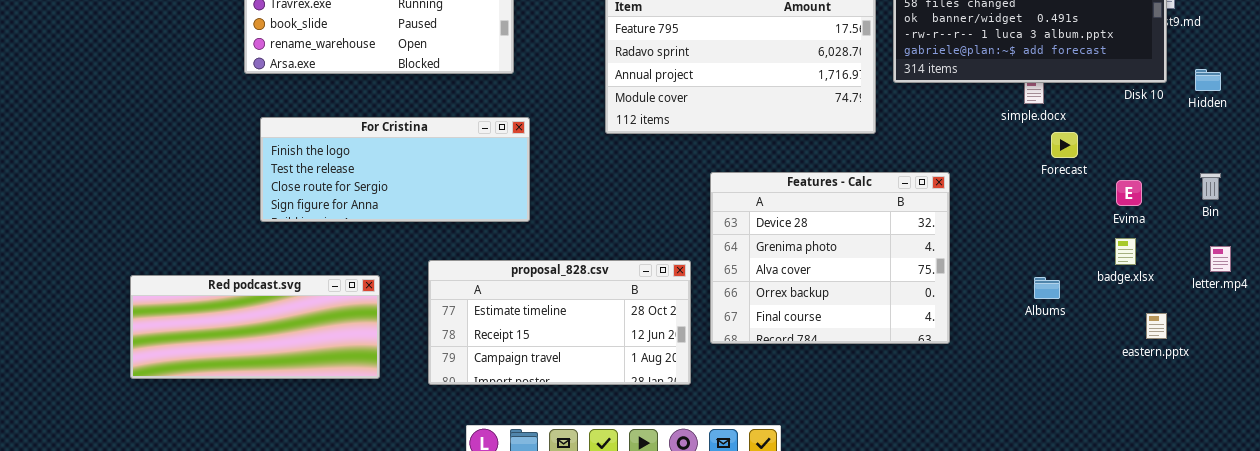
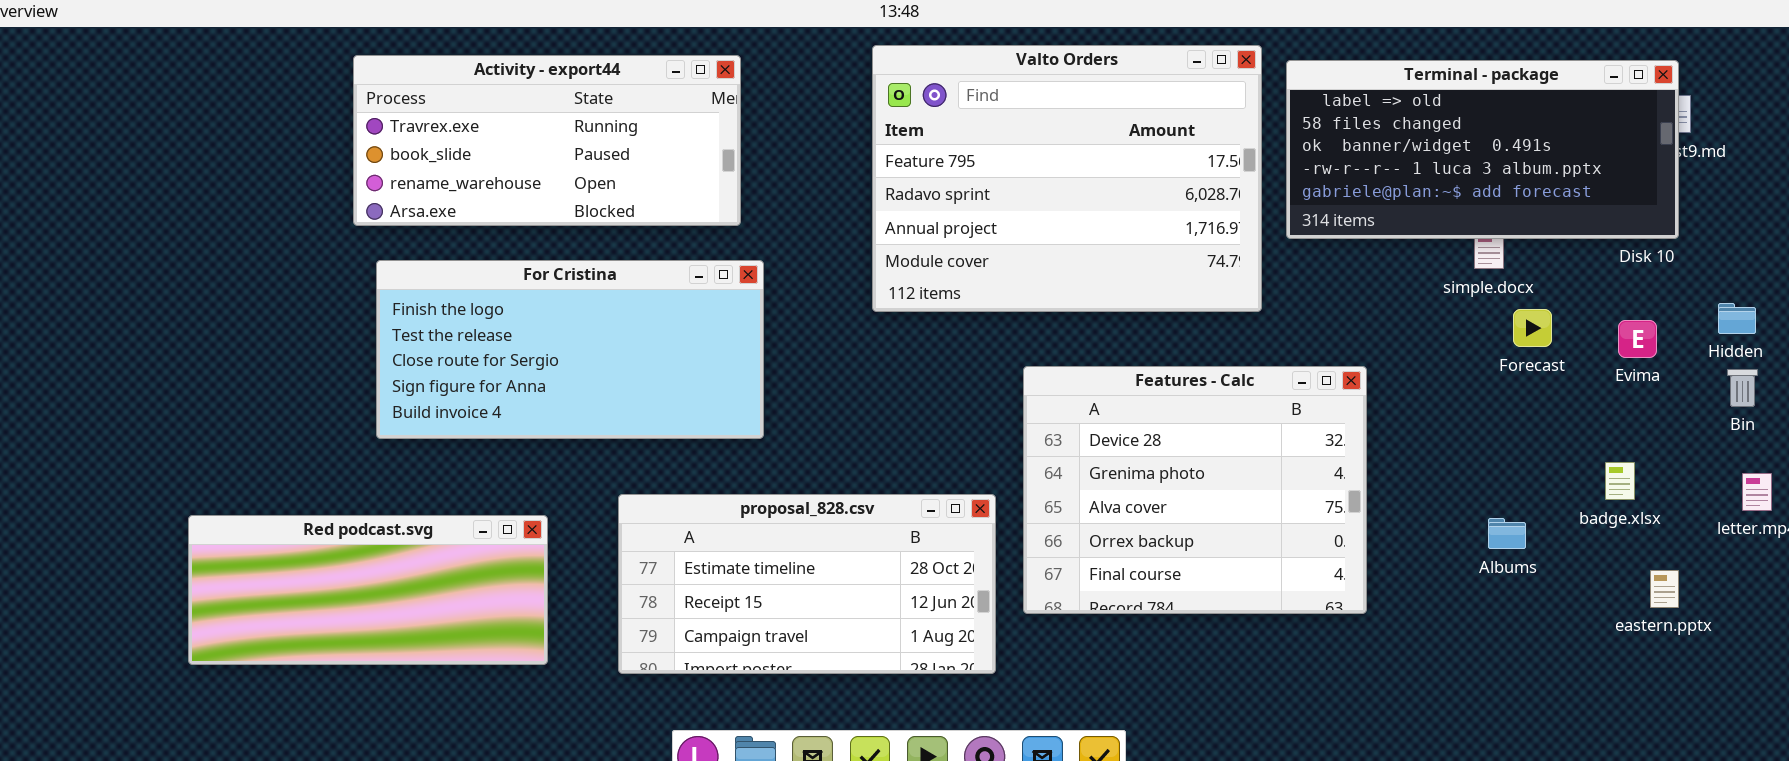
Hidden: [1195,69,1221,91] -> [1718,303,1756,334], moved
For Cristina: [260,117,530,222] -> [376,260,764,439], resized
Evima: [1116,180,1142,206] -> [1618,320,1657,358], moved

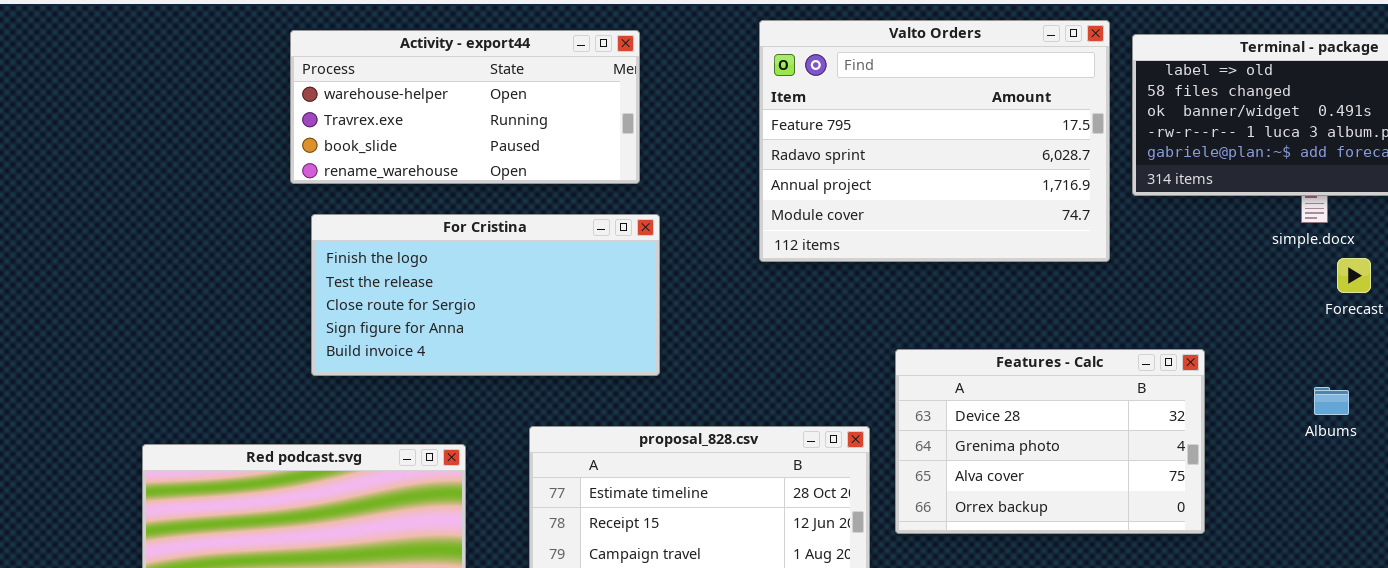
Activity - export44: [353,55,741,226] -> [290,30,640,184], scrolled up 1 row
Features - Calc: [1023,366,1367,614] -> [895,349,1205,534], resized
Albums: [1488,518,1526,549] -> [1314,387,1349,415], moved

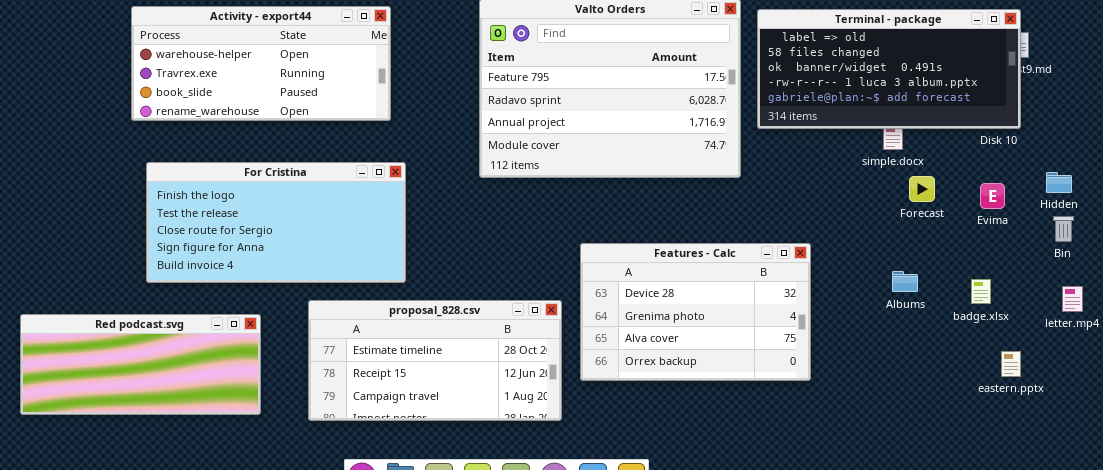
For Cristina: [311,214,660,376] -> [146,162,406,283], moved

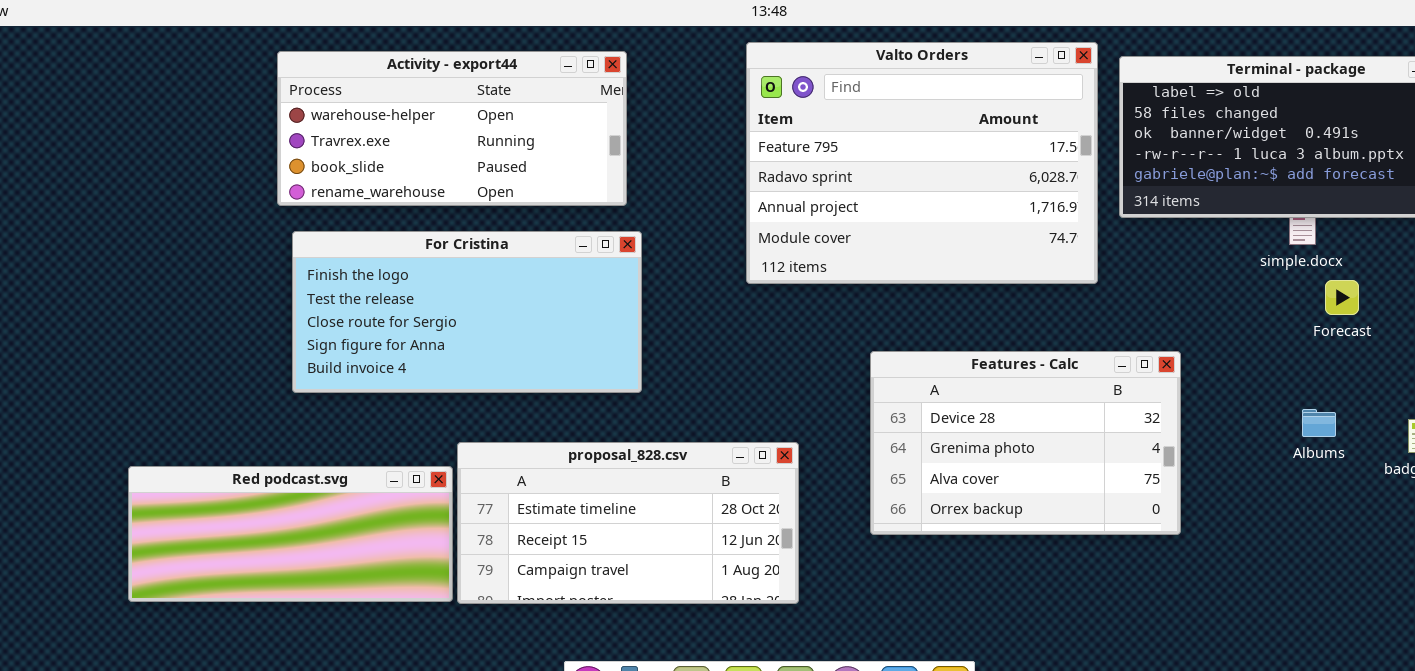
For Cristina: [146,162,406,283] -> [292,231,642,393], moved
Features - Calc: [580,243,811,381] -> [870,351,1181,535], moved
proposal_828.csv: [308,300,562,421] -> [457,442,799,604], moved

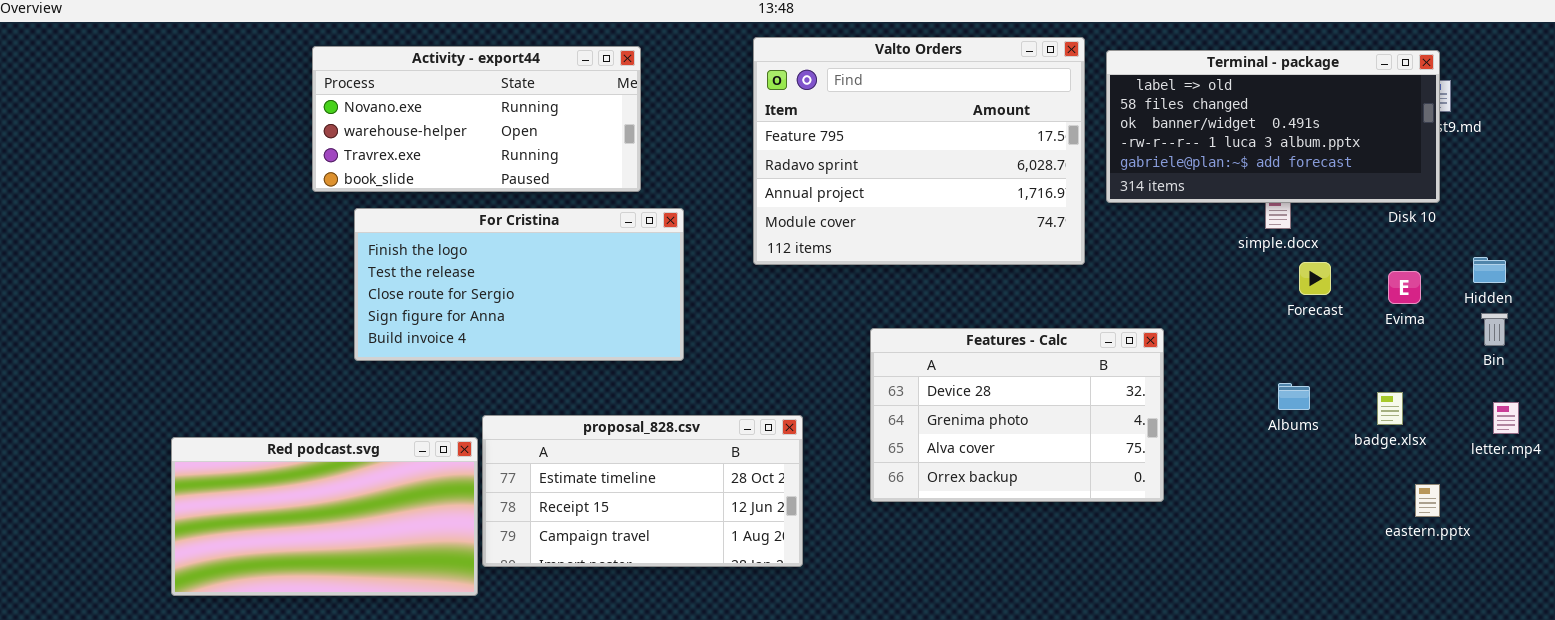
Activity - export44: [277,51,627,206] -> [312,46,641,192], scrolled up 1 row
For Cristina: [292,231,642,393] -> [354,208,684,361], moved
Red podcast.svg: [128,466,453,602] -> [171,437,478,596], resized

